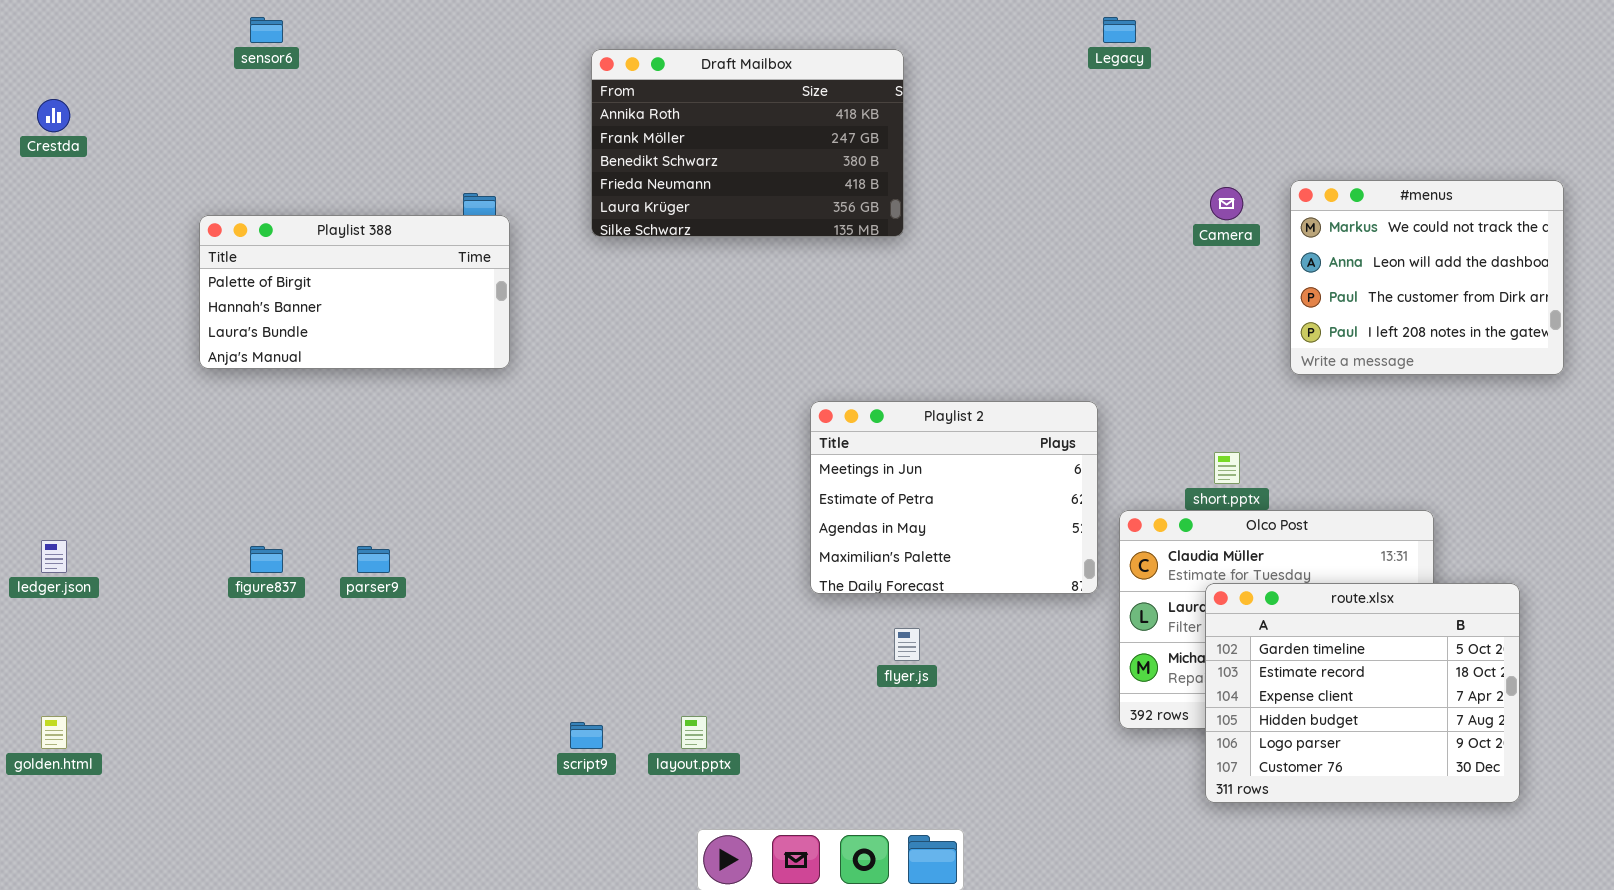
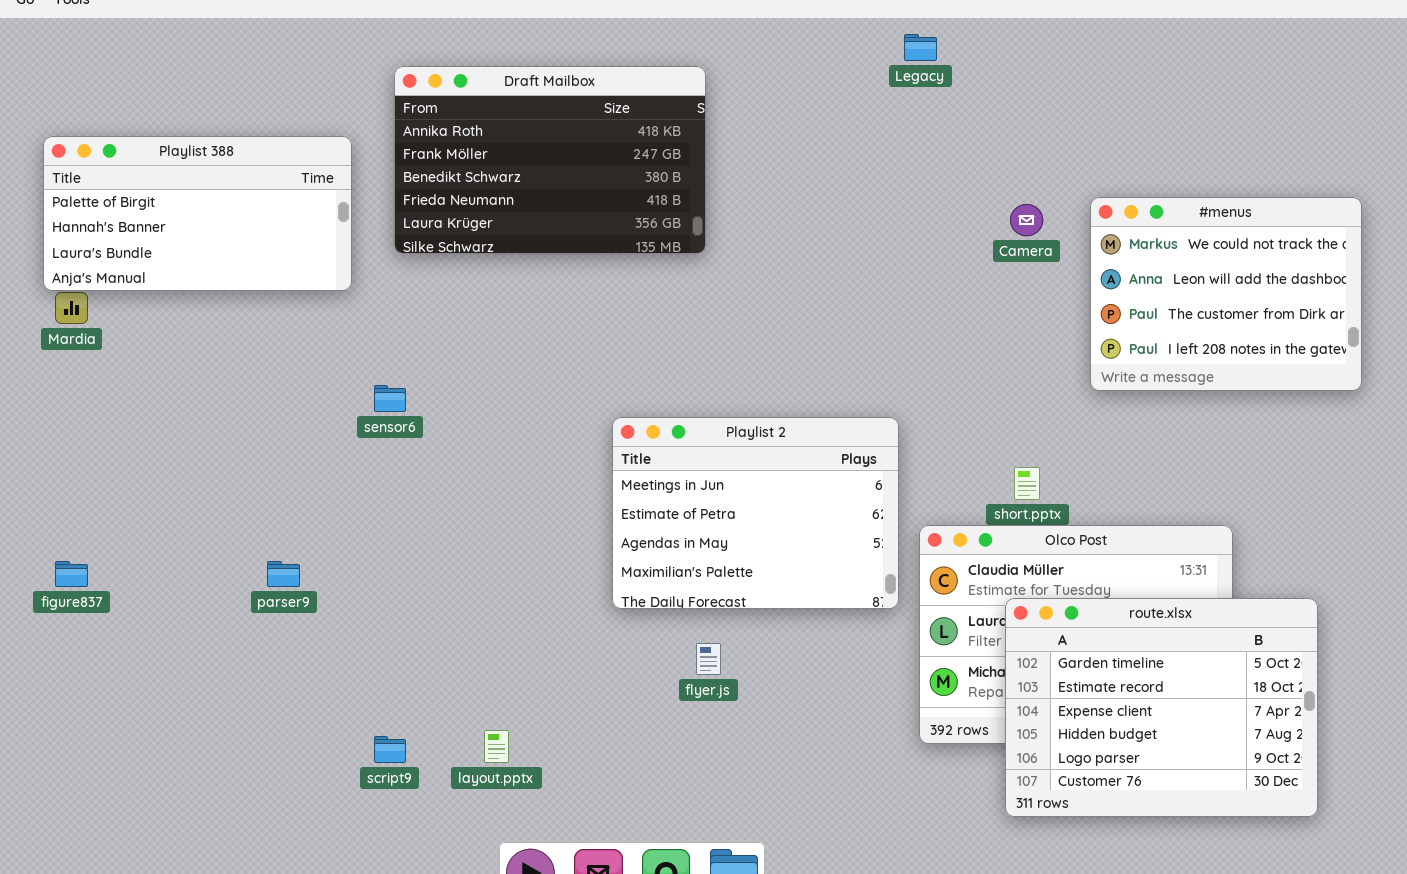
sensor6: [250,17,283,43] -> [374,385,406,412], moved
Playlist 388: [199,215,510,369] -> [43,136,352,291], moved
parser9: [357,546,390,573] -> [267,561,300,587], moved

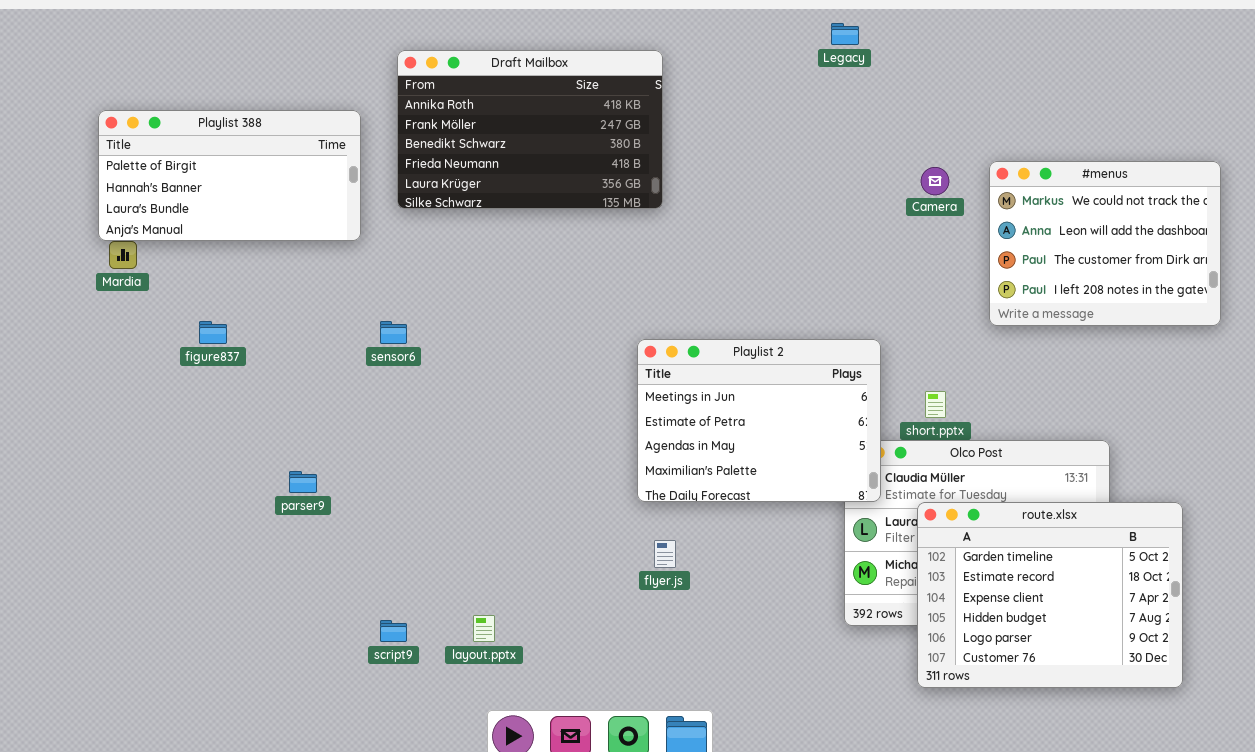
Playlist 2: [612,417,899,609] -> [637,339,881,502], moved
figure837: [55,561,88,587] -> [199,321,227,344], moved

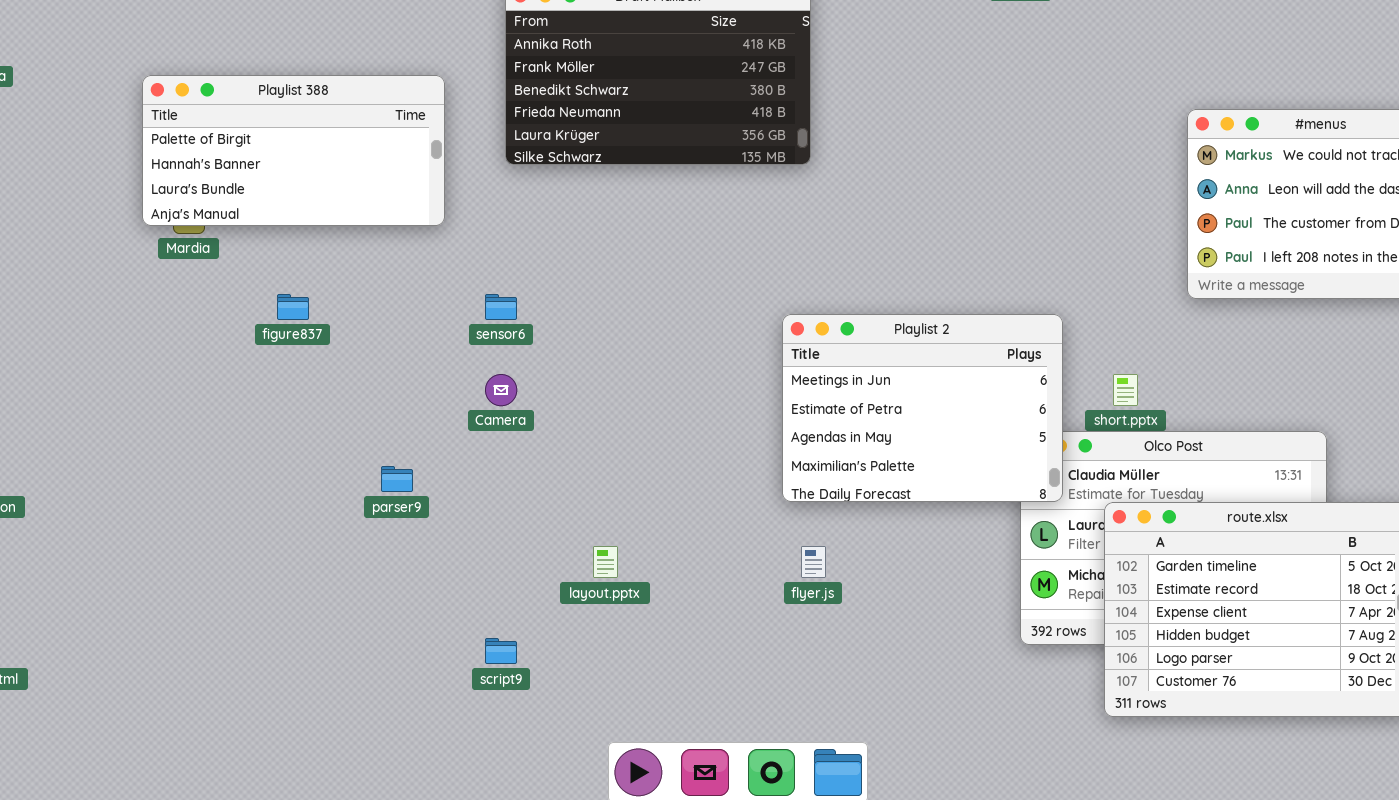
Playlist 388: [98,110,361,241] -> [142,75,445,226], moved
Camera: [921,167,949,195] -> [485,374,517,406], moved
layout.pptx: [473,615,495,642] -> [593,546,618,578], moved

